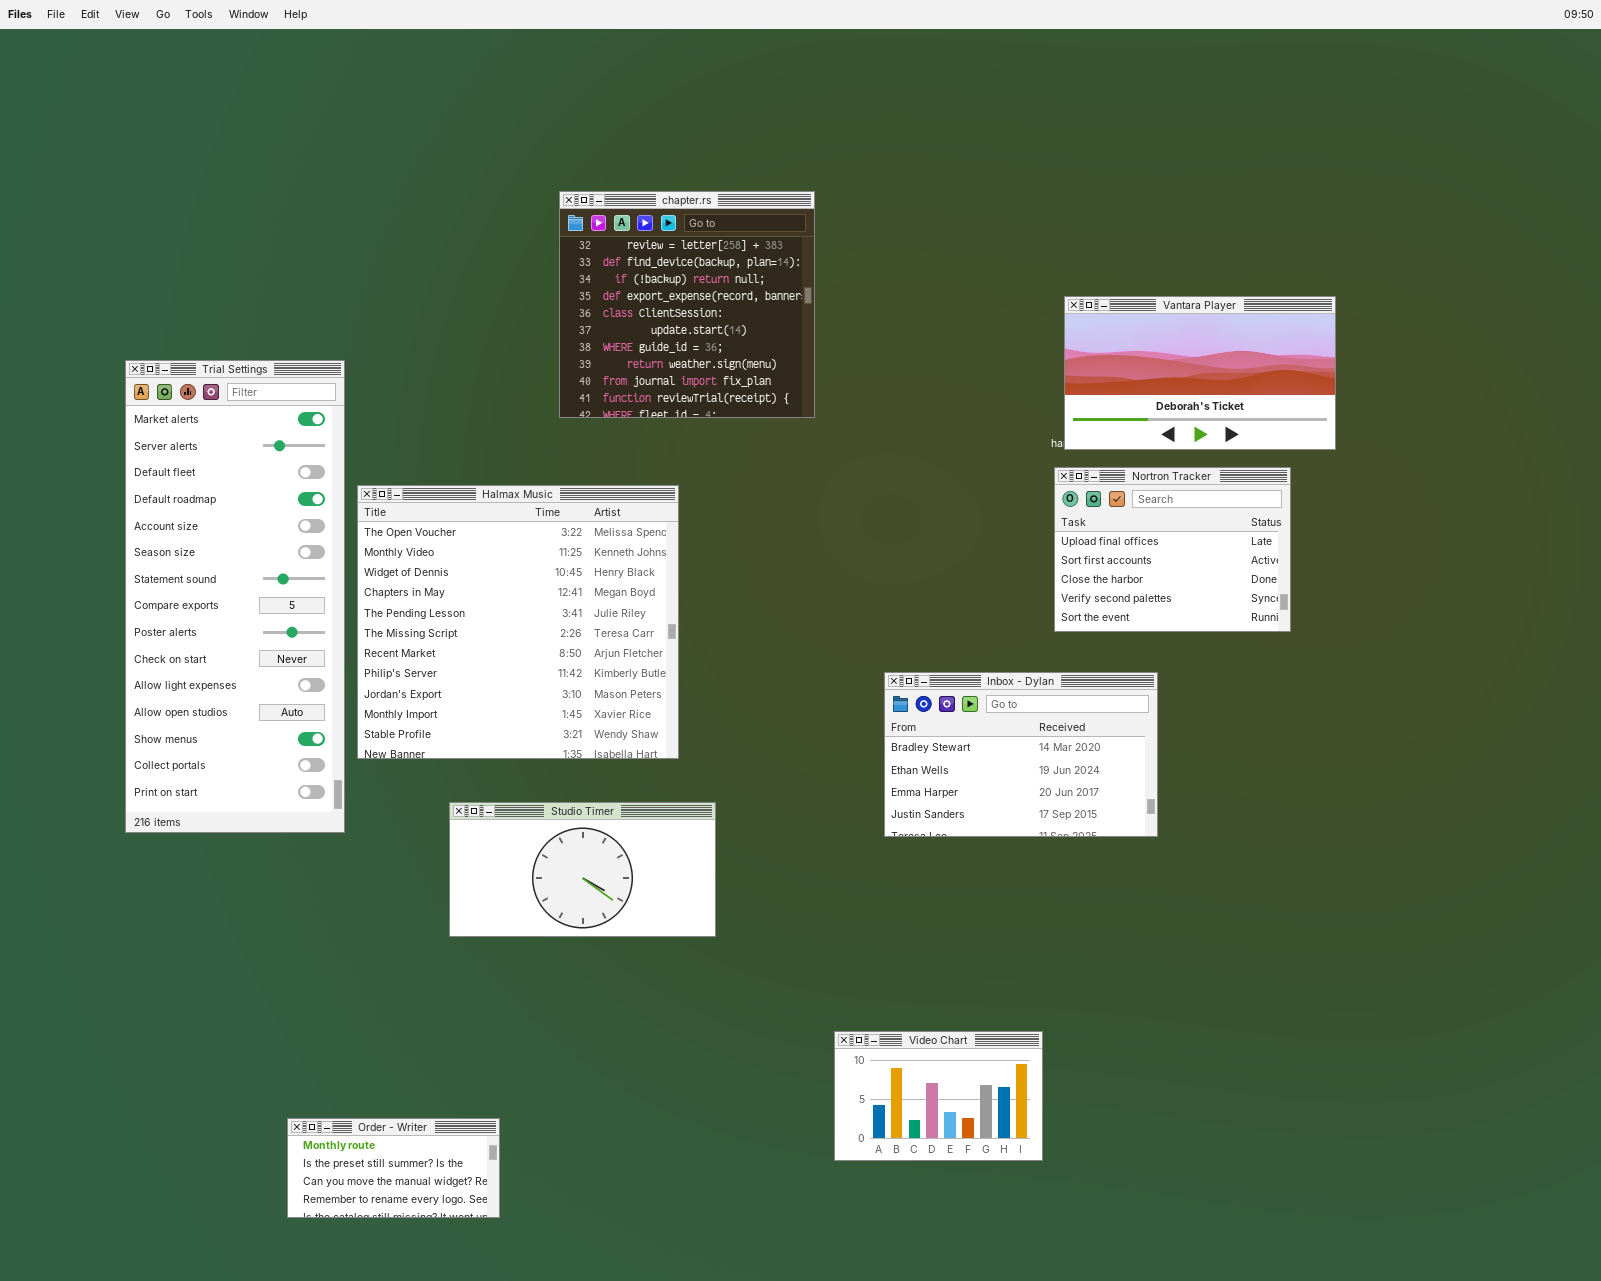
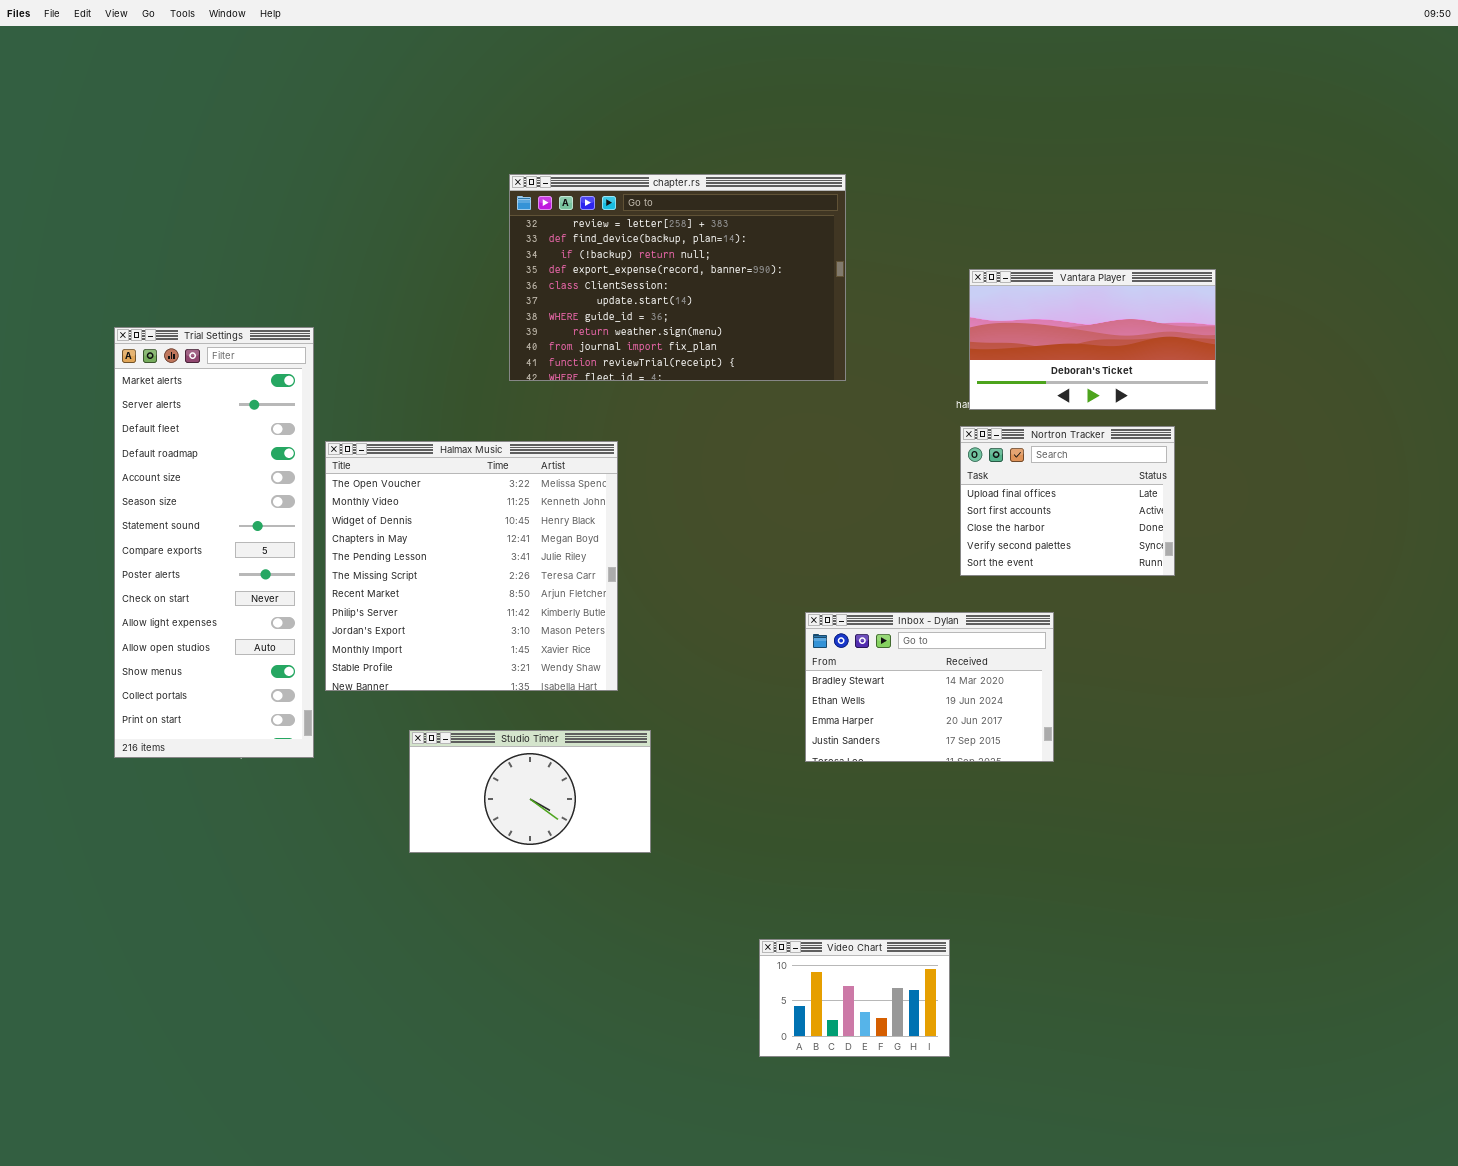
chapter.rs: [559,191,815,418] -> [509,174,846,381], resized
Order - Writer: [287,1118,500,1218] -> none, closed

